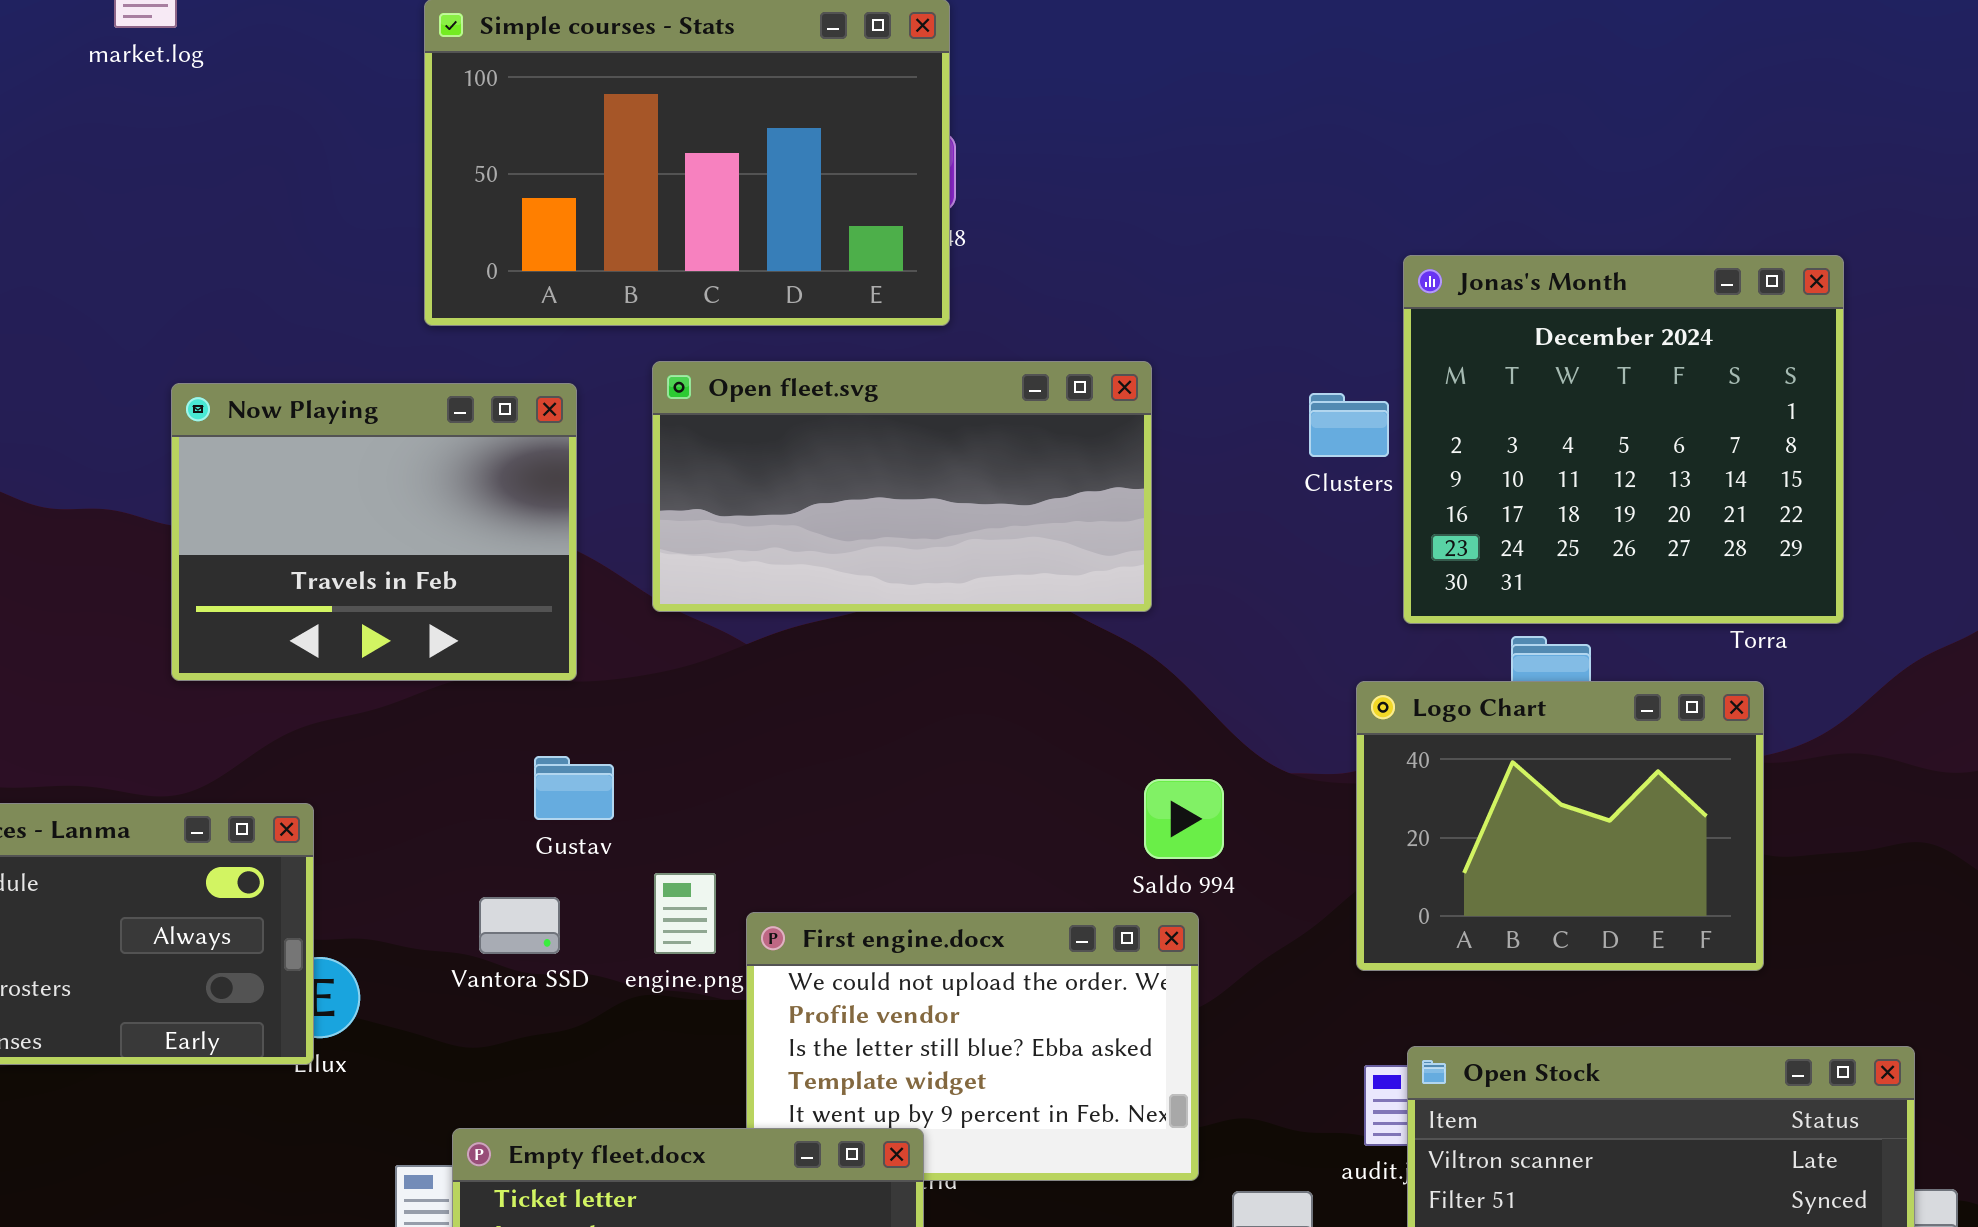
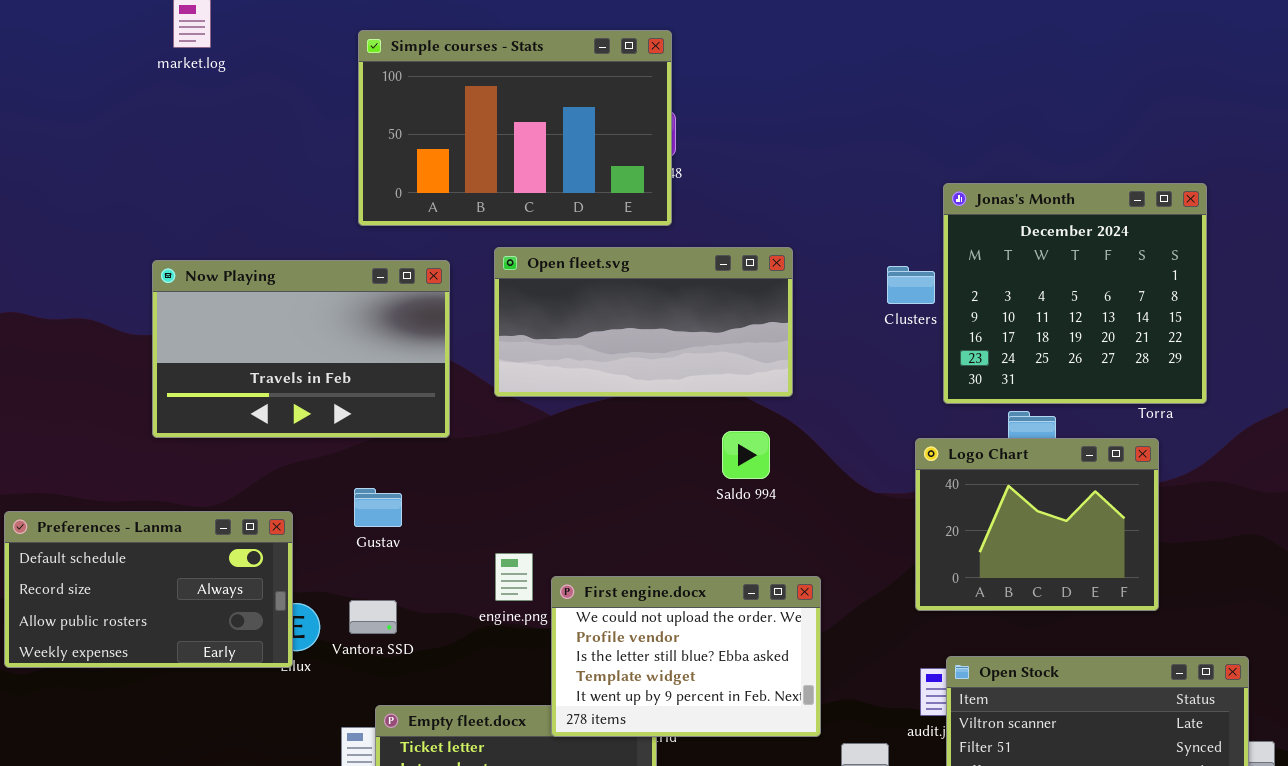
Now Playing: [171,383,577,681] -> [152,260,450,438], resized
Gustav: [534,756,614,820] -> [354,488,402,527], moved
Saldo 994: [1144,779,1224,859] -> [722,431,770,479], moved
Vantora SSD: [479,897,560,954] -> [349,600,397,634], moved
First engine.docx: [746,912,1199,1181] -> [551,576,821,737], raised

